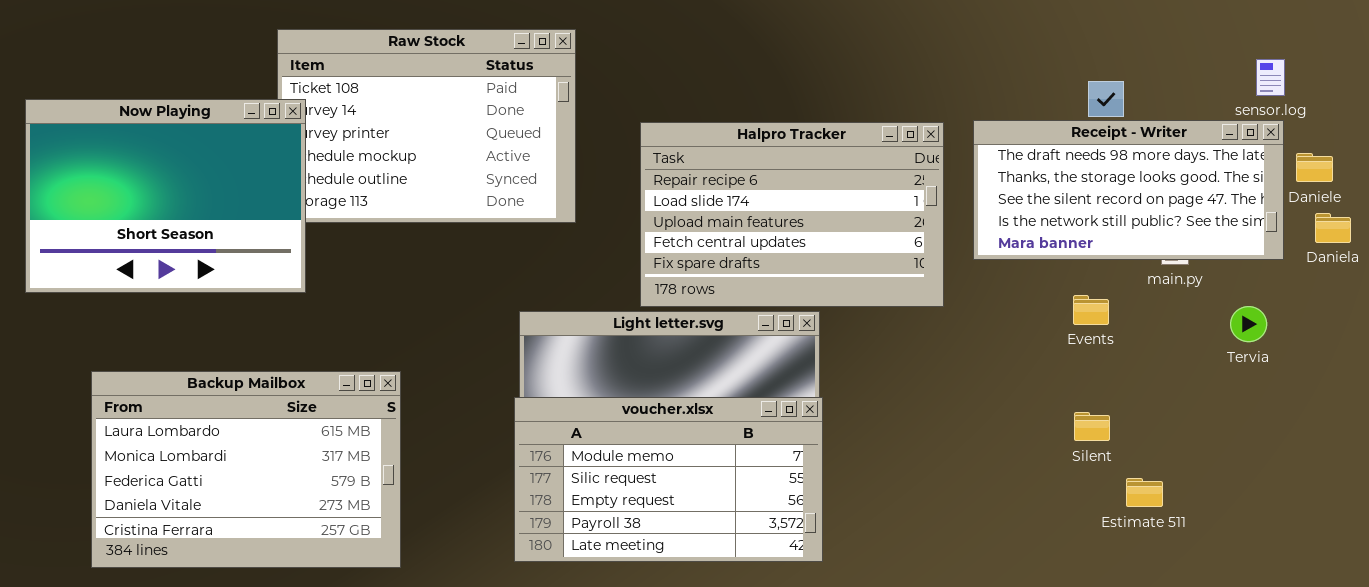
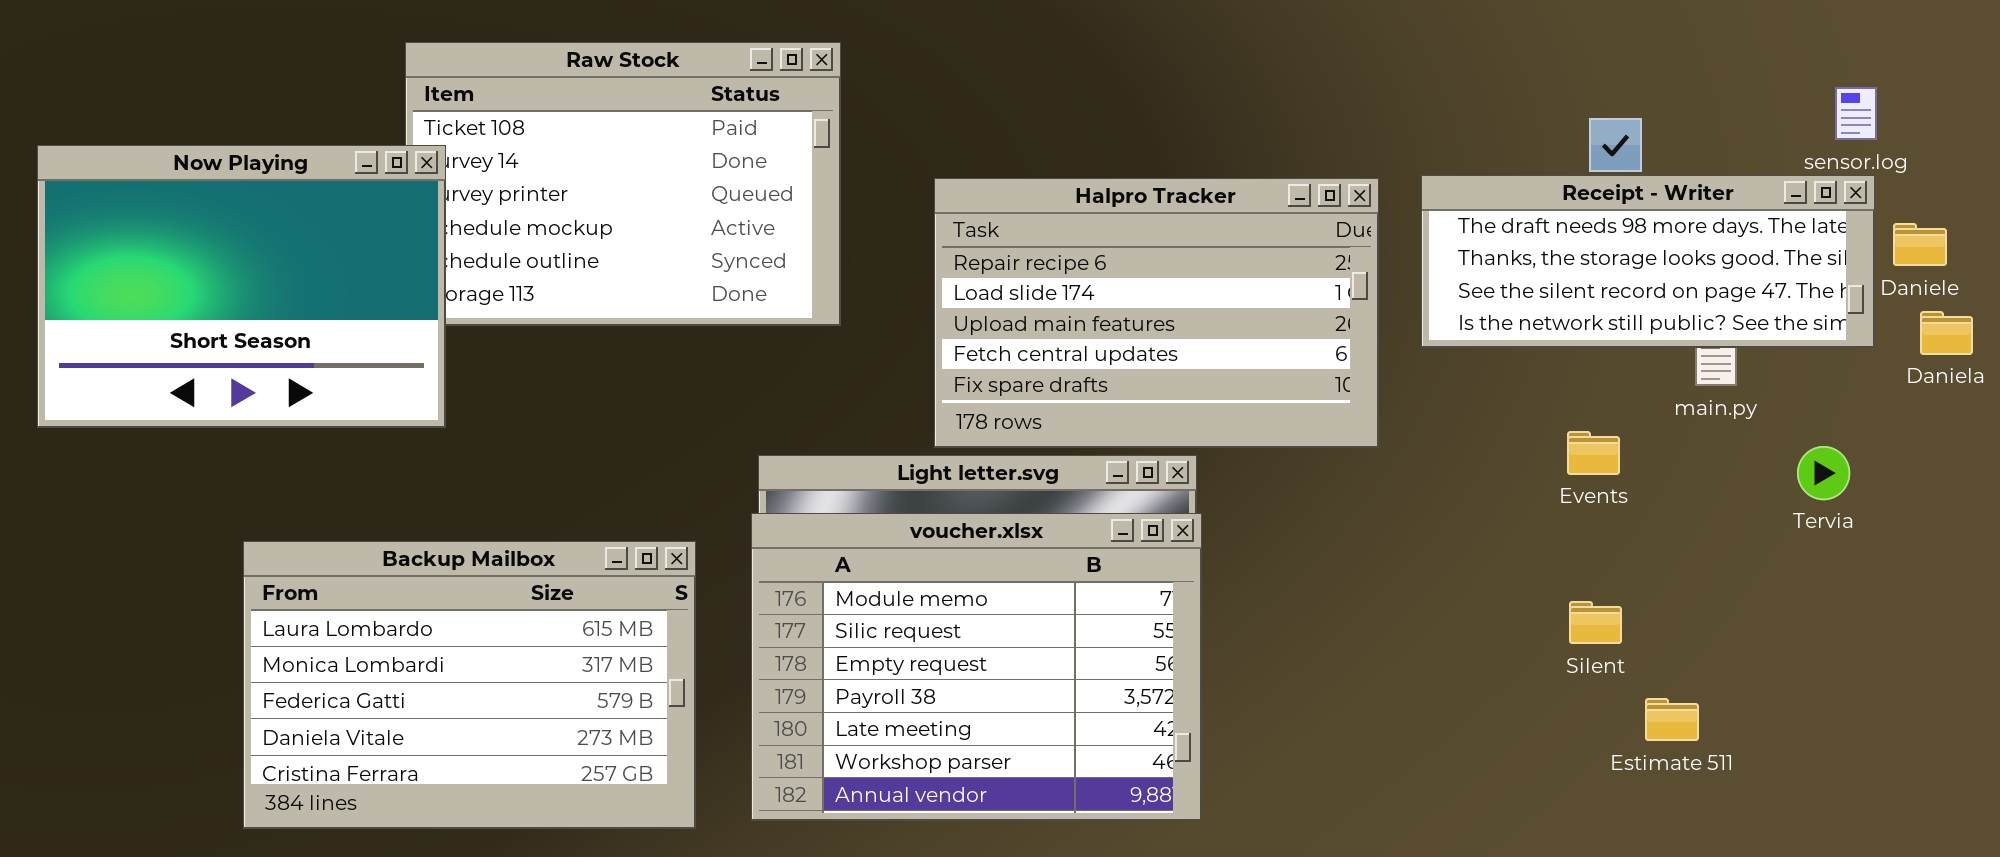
Receipt - Writer: [973,120,1284,260] -> [1421,175,1875,348], resized
Backup Mailbox: [91,371,401,568] -> [243,541,696,829], moved
voucher.xlsx: [514,397,823,562] -> [751,513,1202,821], resized

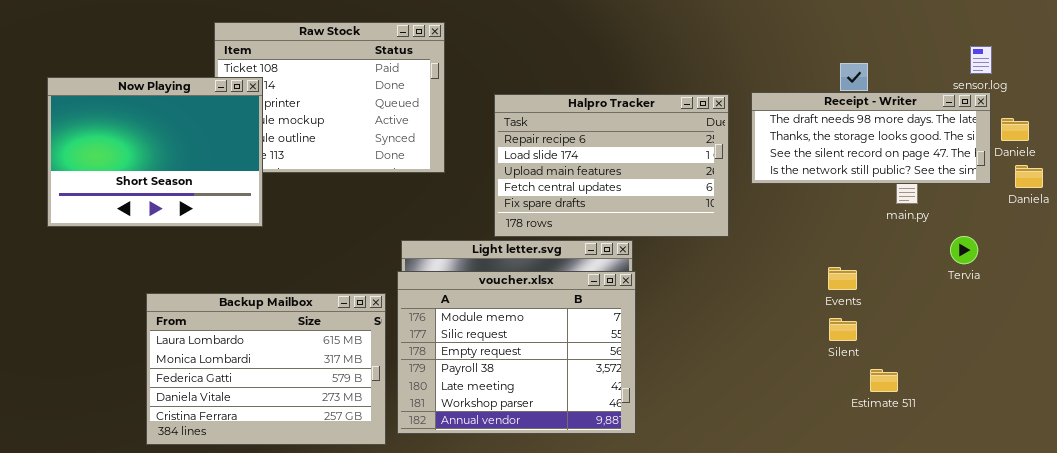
Now Playing: [37,145,446,428] -> [47,77,263,227], moved
Events: [1567,431,1620,475] -> [828,267,857,290], moved
Backup Mailbox: [243,541,696,829] -> [146,293,386,445], moved

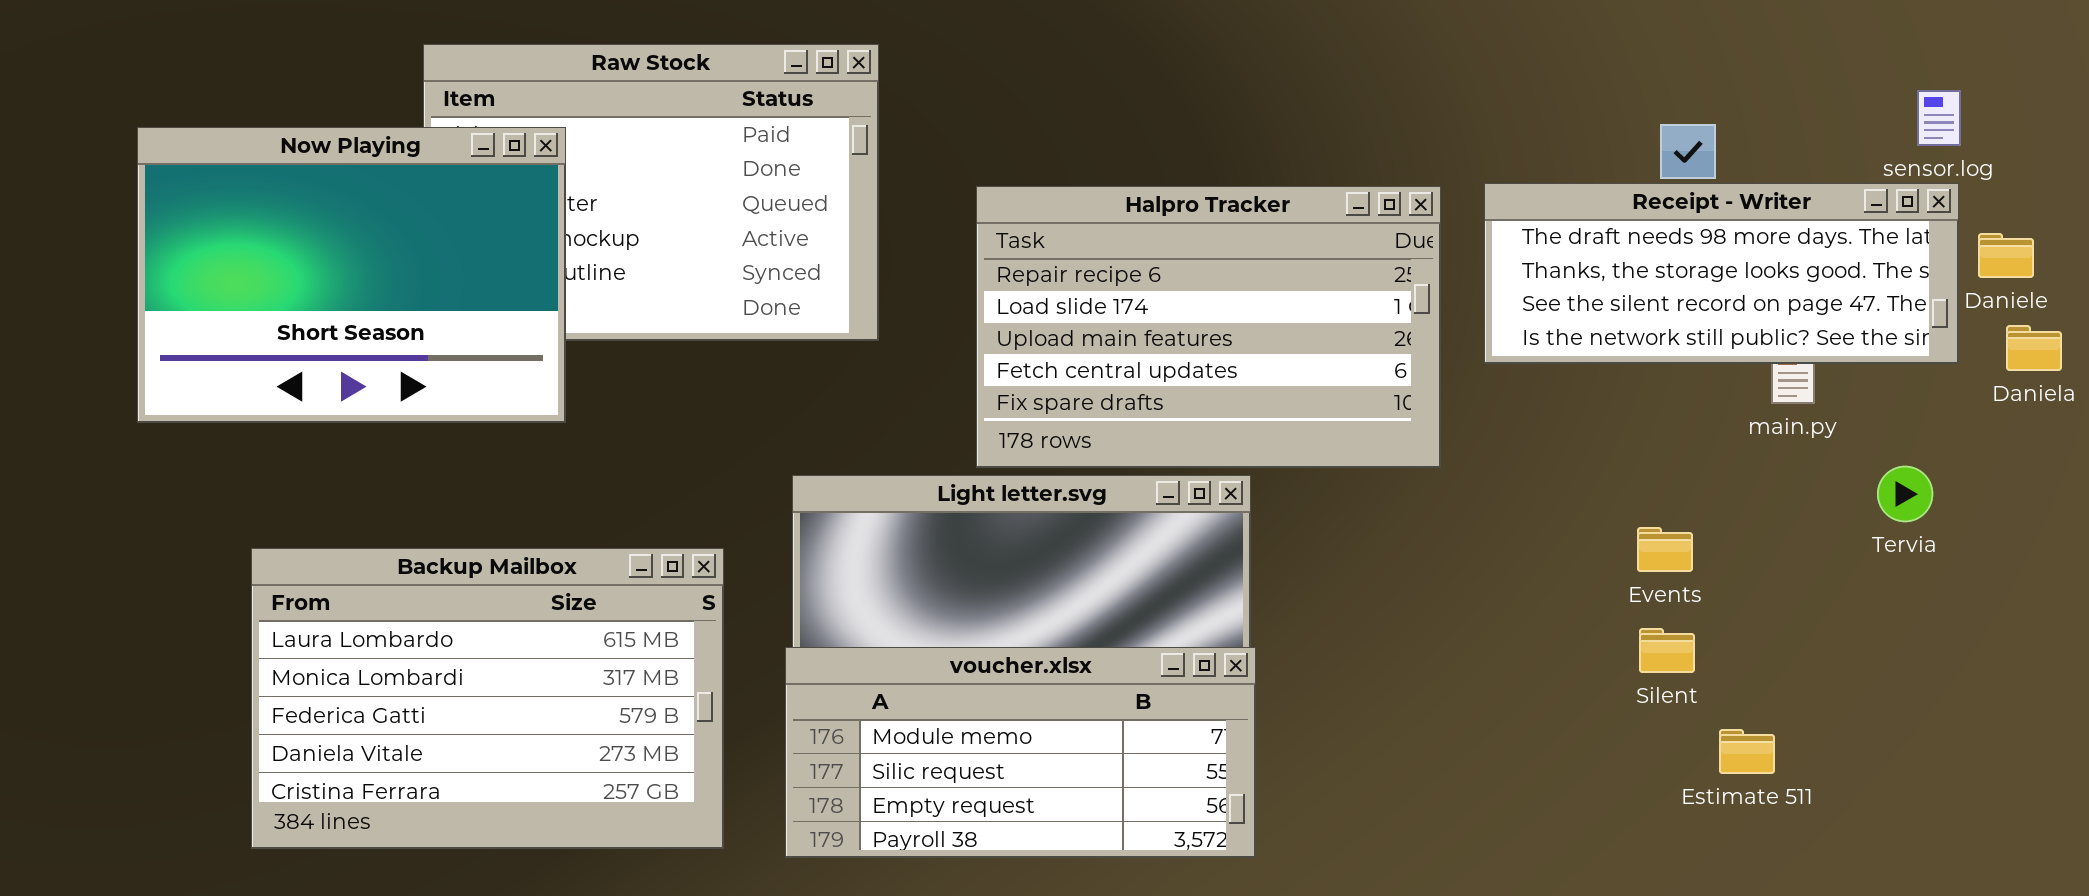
Now Playing: [47,77,263,227] -> [137,127,566,423], moved
voucher.xlsx: [397,271,636,434] -> [785,647,1256,858], resized
Backup Mailbox: [146,293,386,445] -> [251,548,724,849], moved

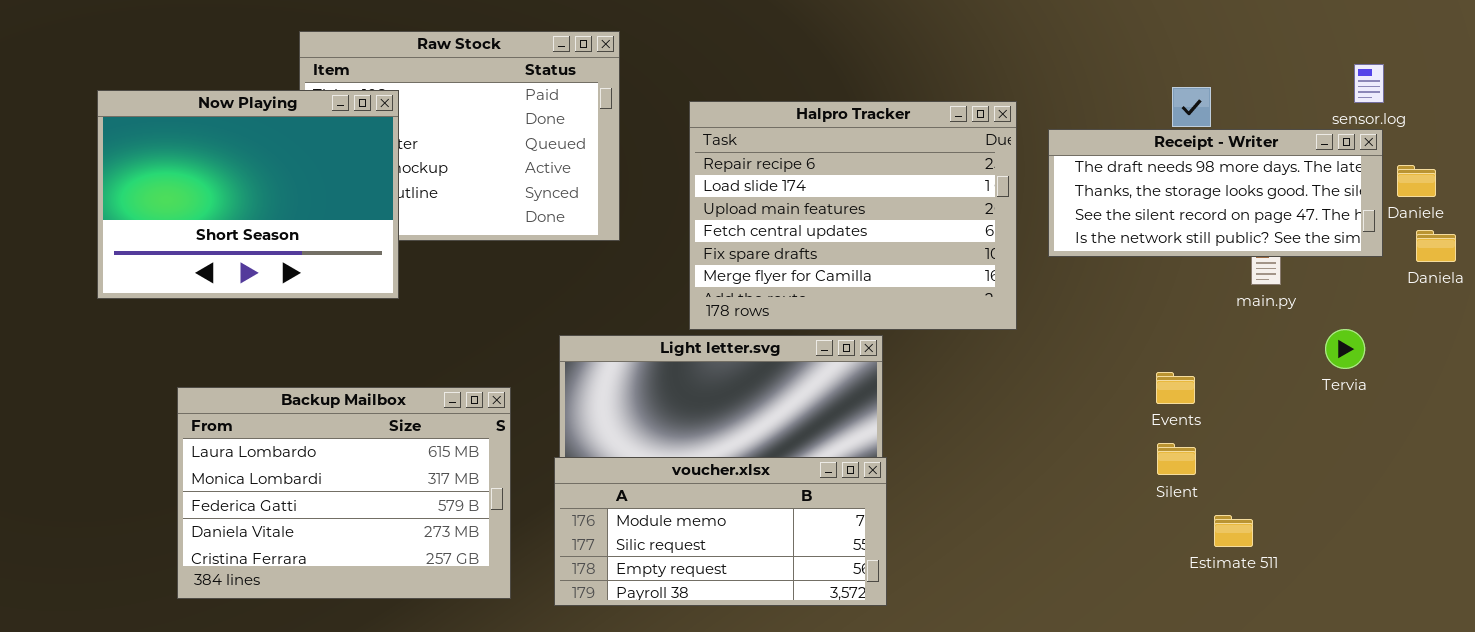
Halpro Tracker: [976,186,1441,468] -> [689,101,1017,330], resized

